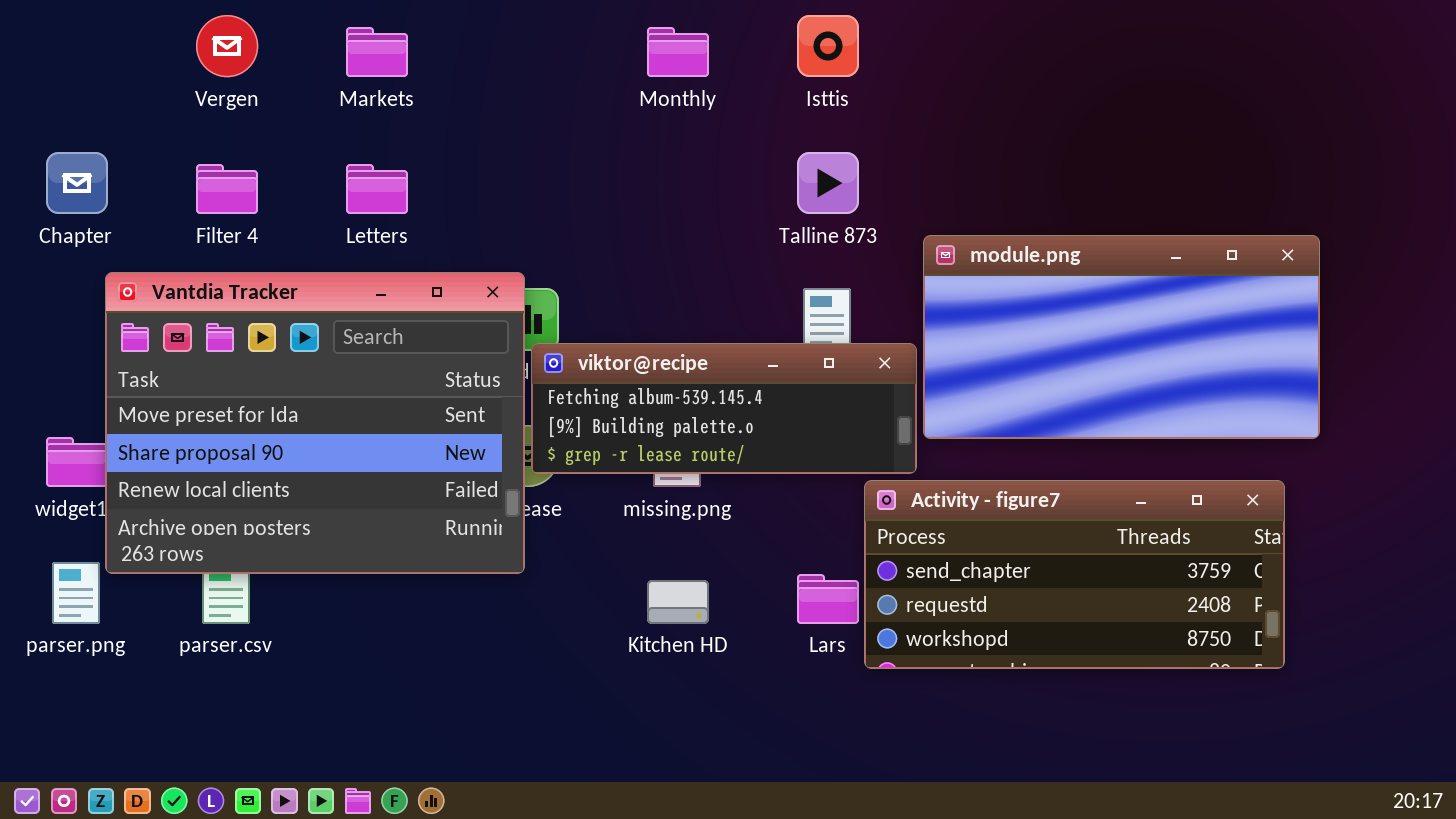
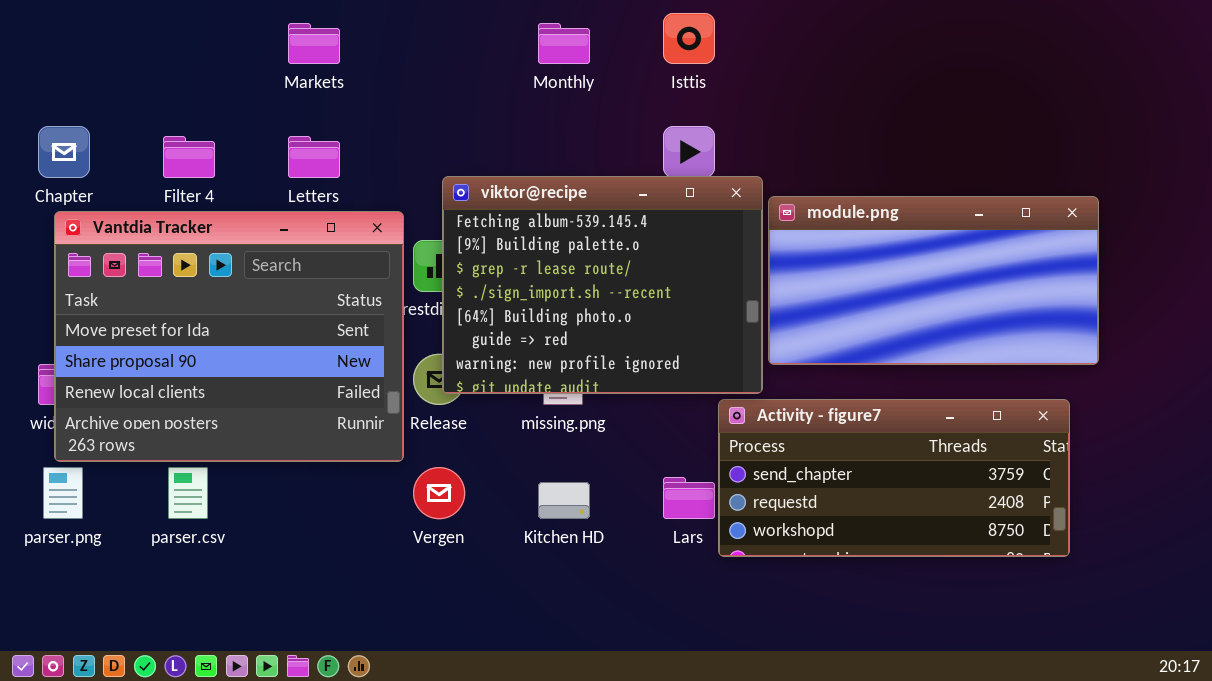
Vergen: [196,15,258,77] -> [413,467,465,519], moved
Vantdia Tracker: [105,272,525,574] -> [54,211,404,462], moved
viktor@recipe: [531,343,917,474] -> [442,176,763,394], resized

